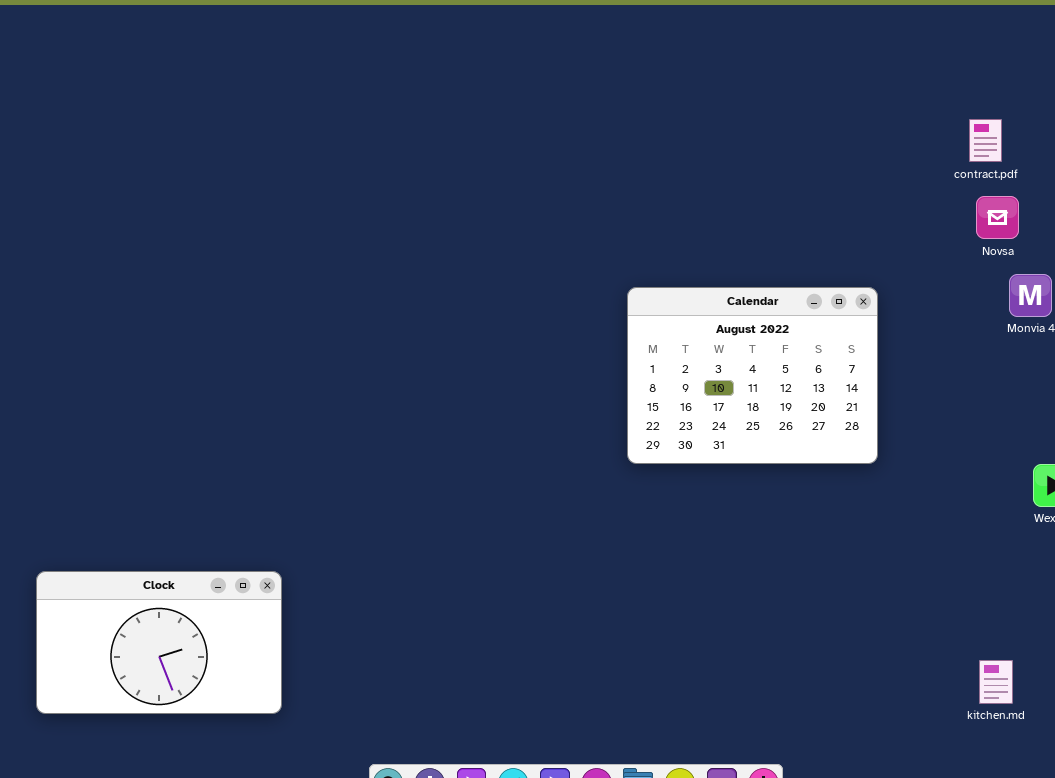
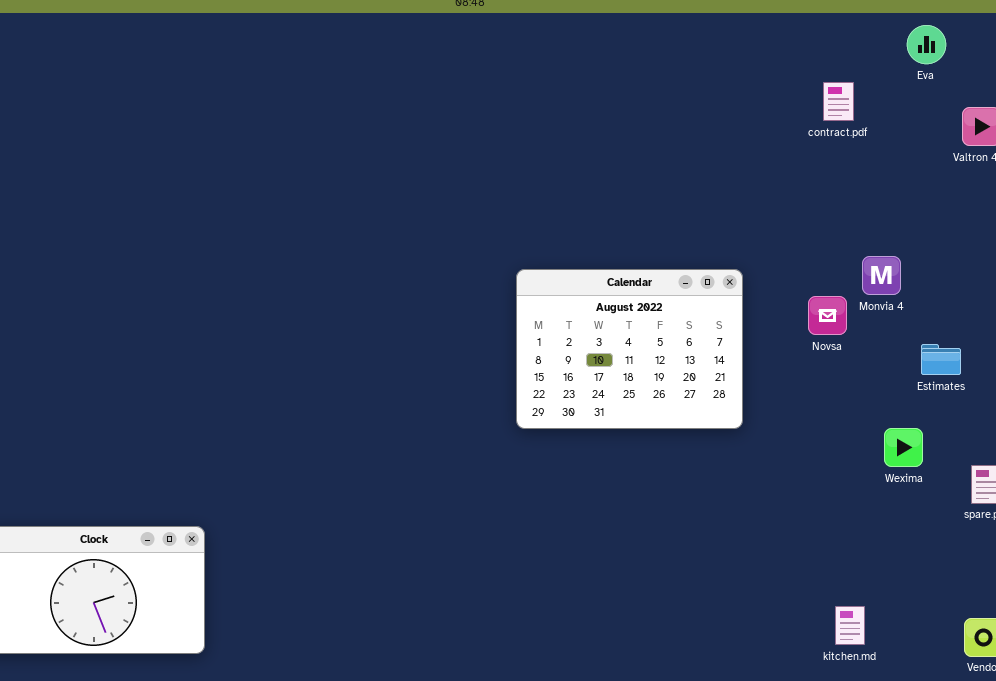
contract.pdf: [969,119,1002,162] -> [823,82,854,121], moved
Novsa: [976,196,1019,239] -> [808,296,847,335], moved

